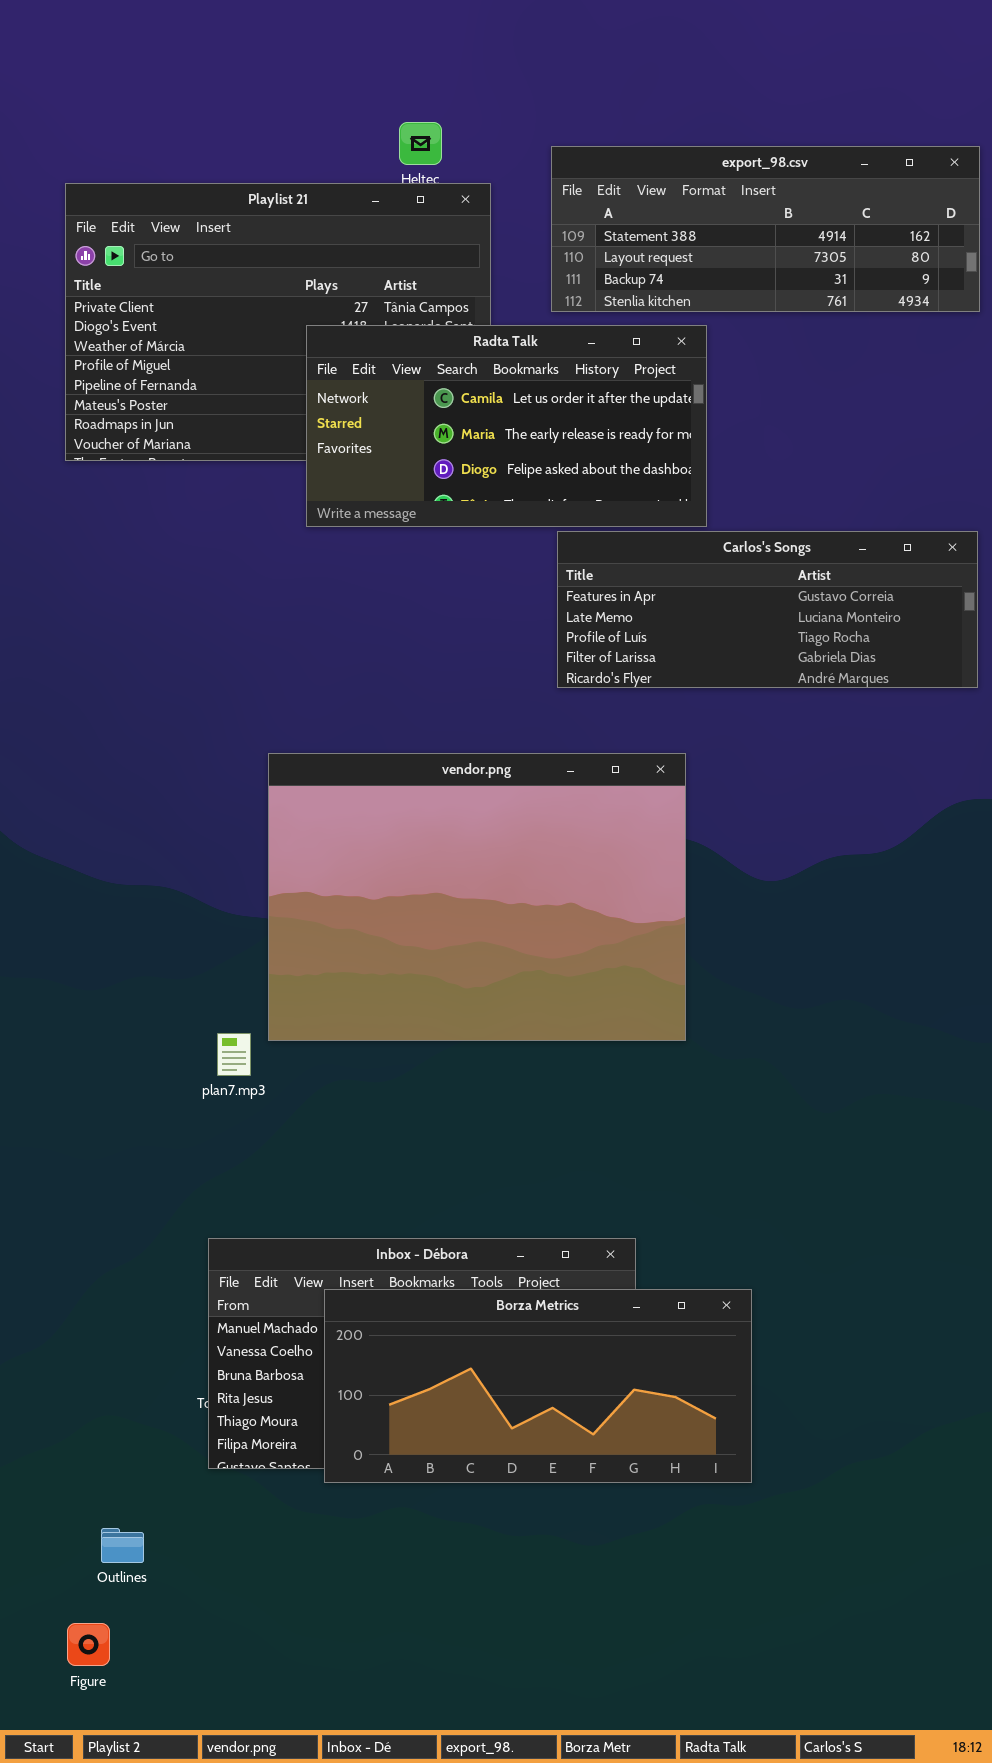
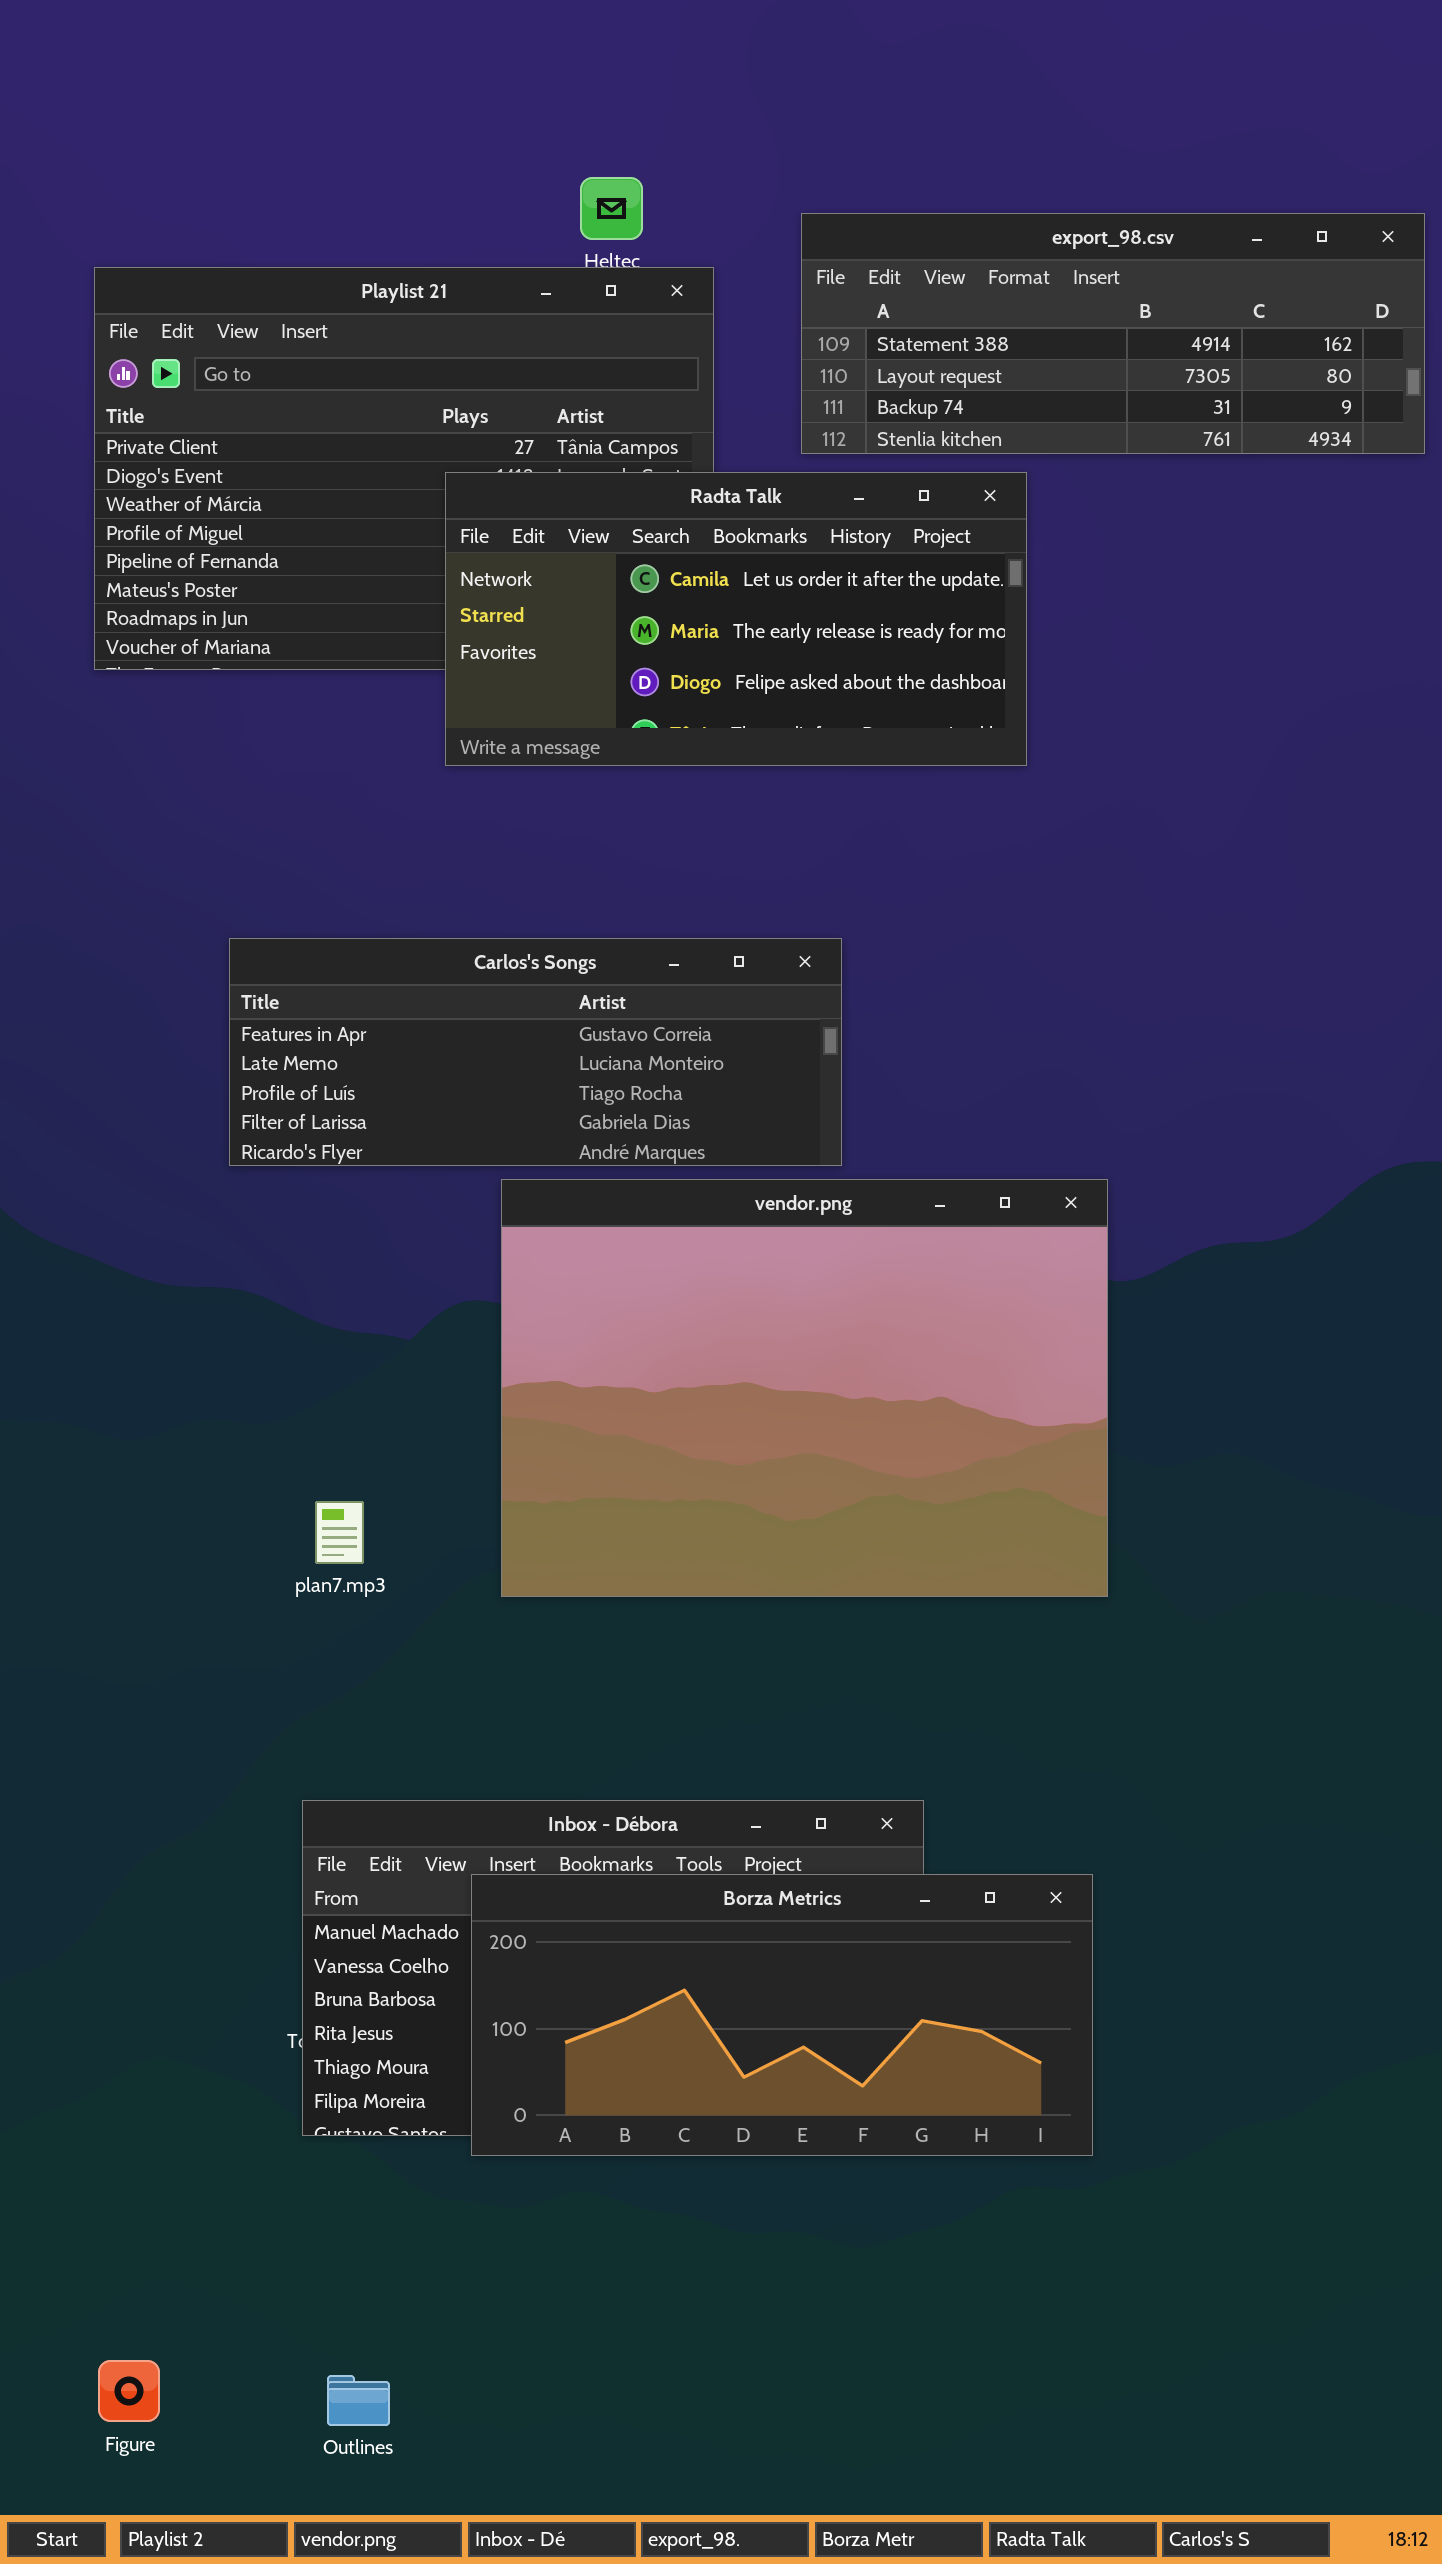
Carlos's Songs: [557,531,978,688] -> [229,938,842,1166], moved
vendor.png: [268,753,686,1041] -> [501,1179,1108,1597], moved
Outlines: [101,1528,144,1563] -> [327,2375,390,2426], moved

